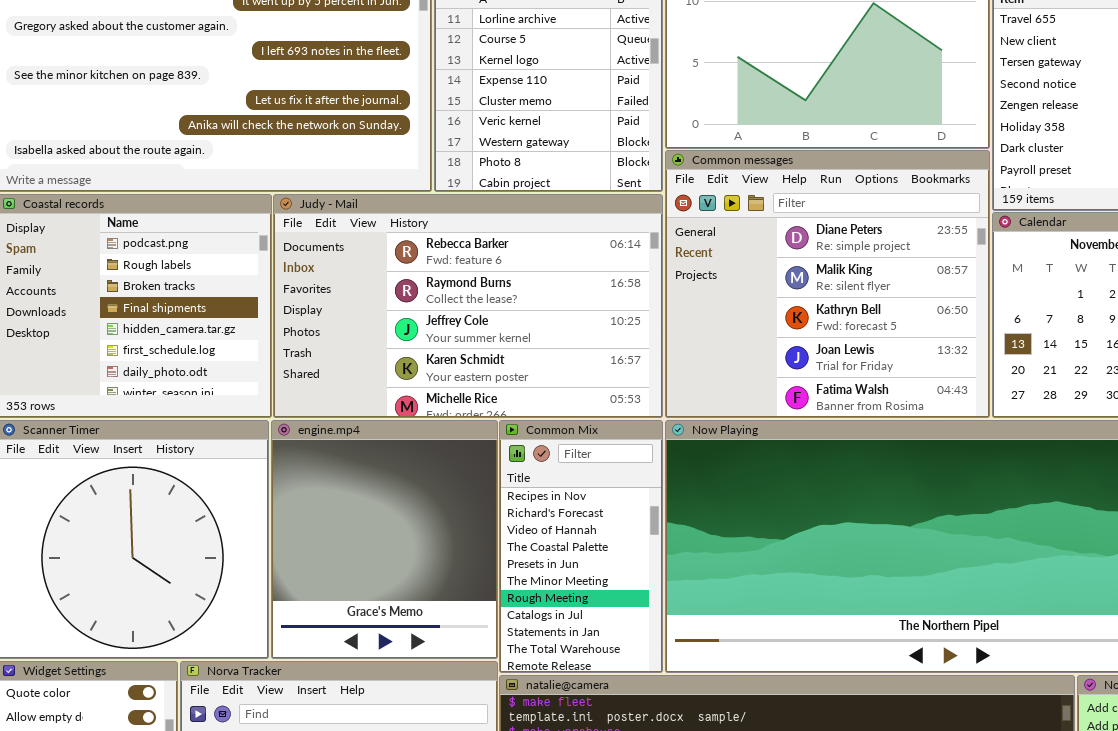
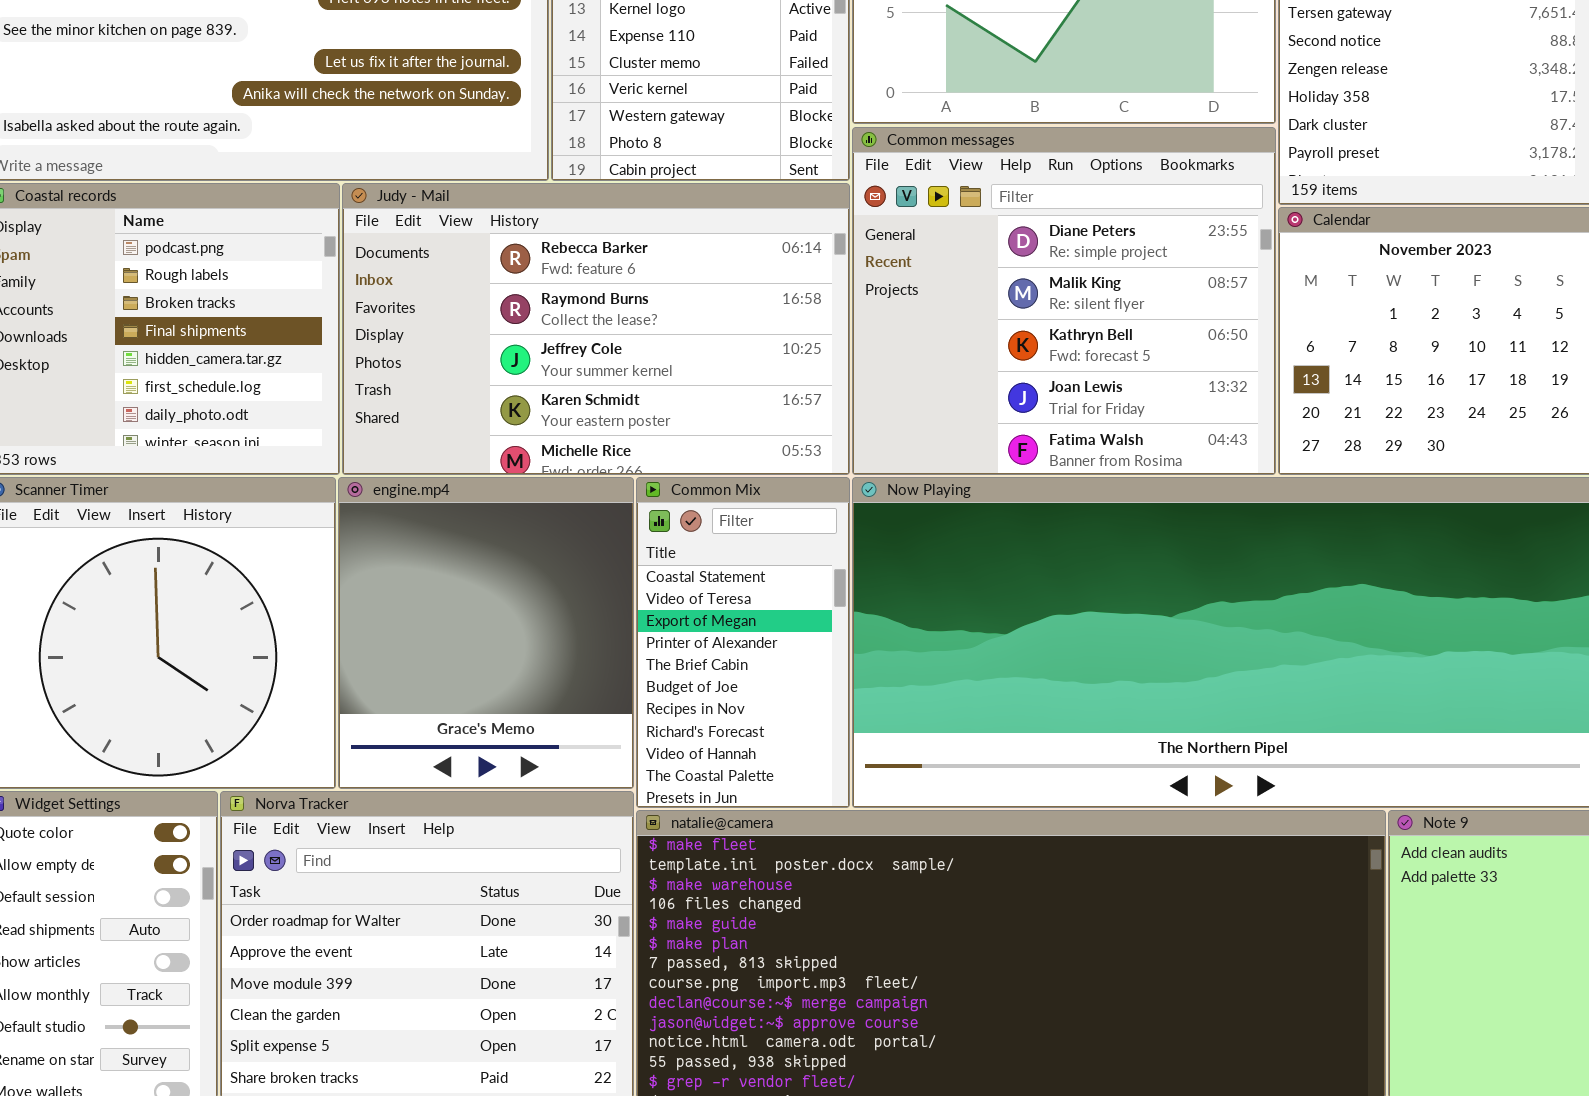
Common Mix: [499,420,663,673] -> [636,477,850,808], scrolled up 6 rows

